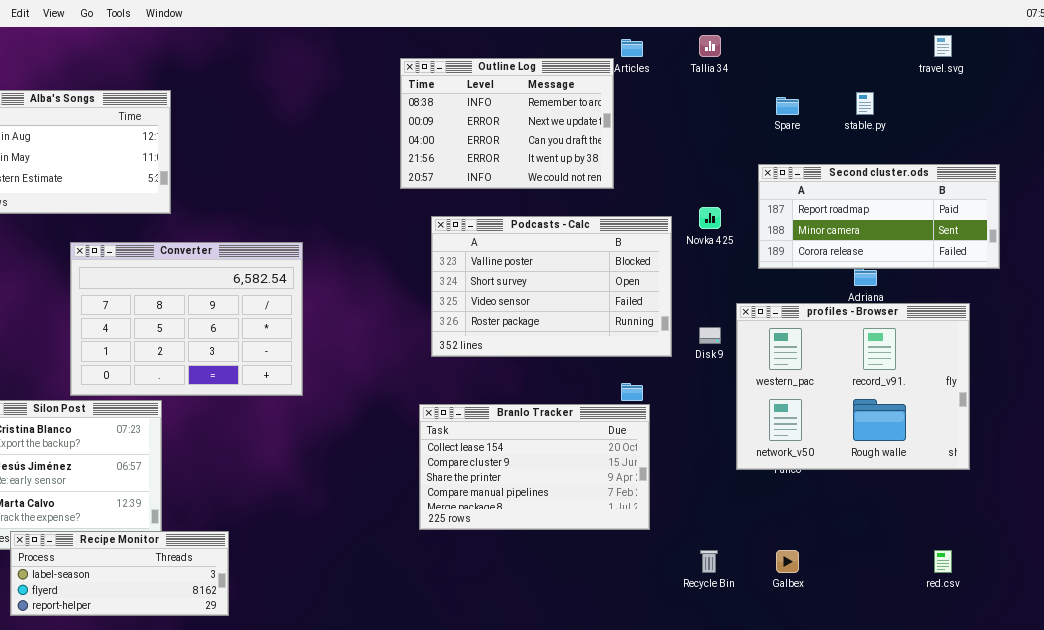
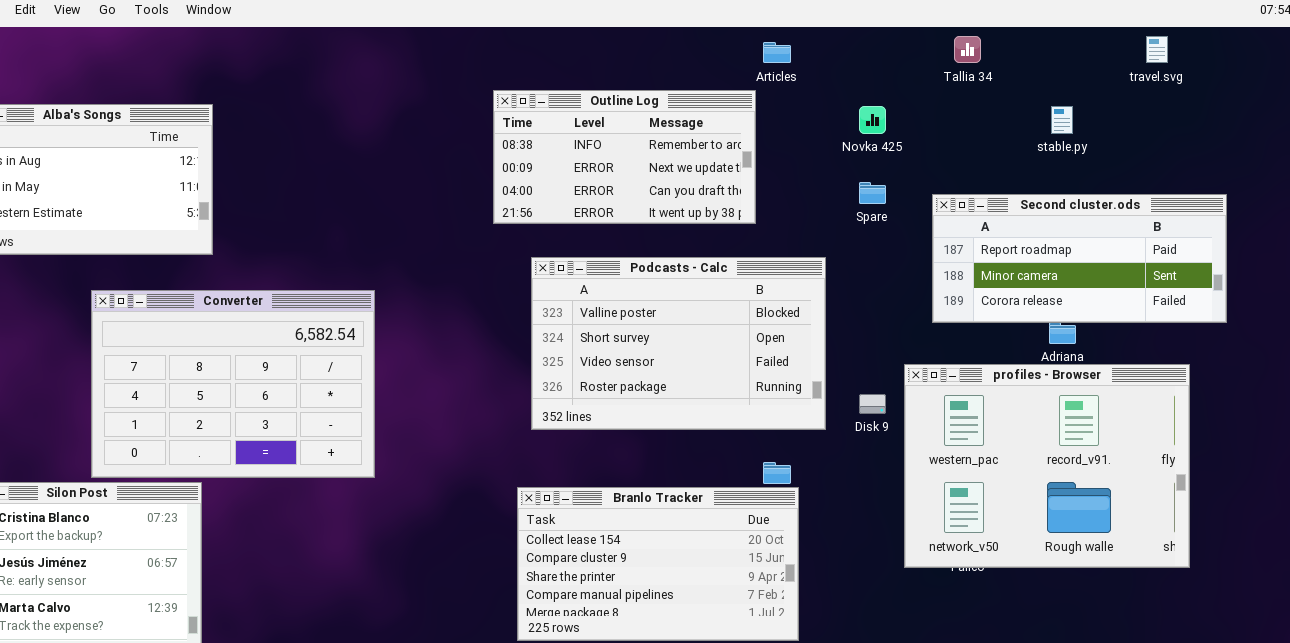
Tallia 34: [699,35,721,57] -> [954,36,981,63], moved
Outline Log: [400,58,614,189] -> [493,90,756,224], resized
Spare: [776,97,799,115] -> [859,182,886,204], moved
Novka 425: [699,207,721,229] -> [859,106,886,134], moved

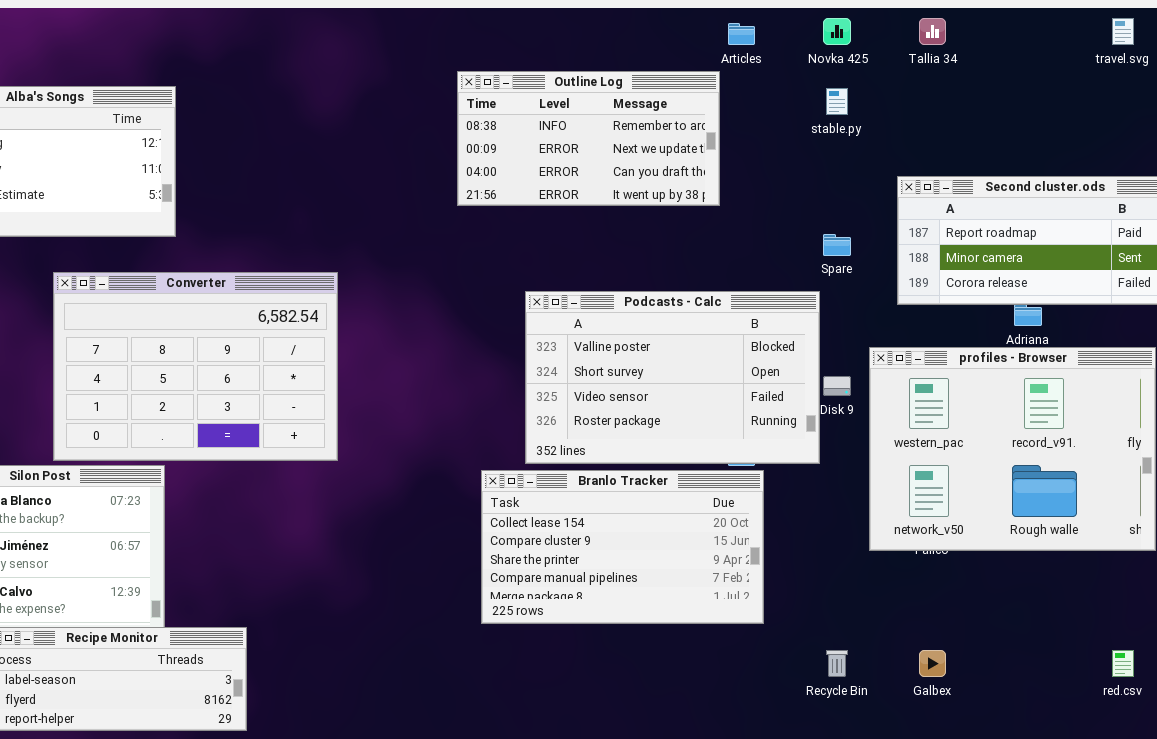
Novka 425: [859,106,886,134] -> [823,18,851,45], moved
stable.py: [1051,106,1073,134] -> [826,88,848,115], moved
Spare: [859,182,886,204] -> [823,234,851,256], moved
Podcasts - Calc: [531,257,826,430] -> [525,291,820,464], moved

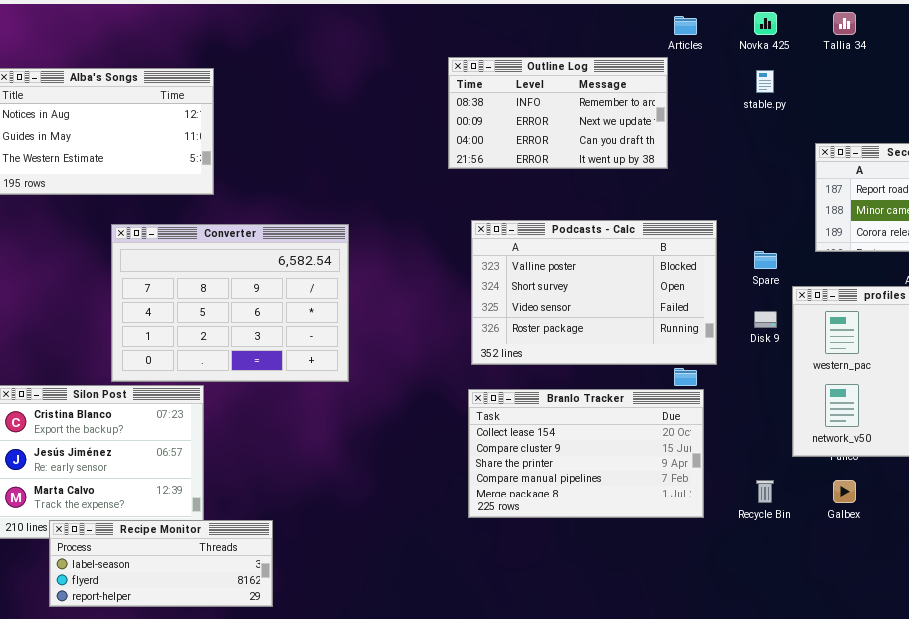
Spare: [823,234,851,256] -> [754,251,777,269], moved
Podcasts - Calc: [525,291,820,464] -> [471,220,717,365], moved
Recycle Bin: [826,650,848,677] -> [756,480,774,503], moved
Galbex: [919,650,946,677] -> [833,480,856,503], moved

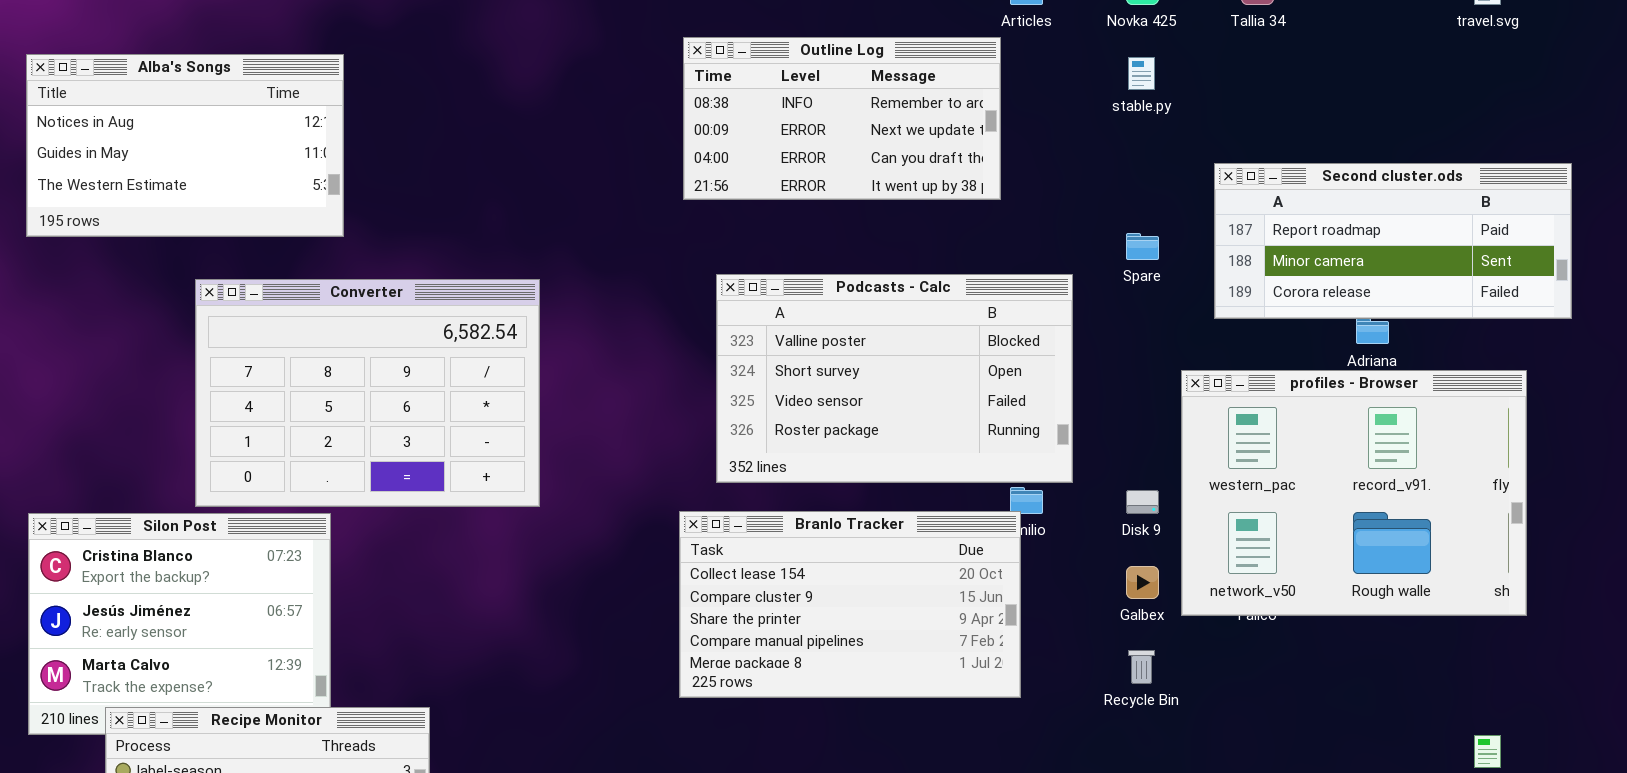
Spare: [754,251,777,269] -> [1126,233,1159,260], moved
Disk 9: [754,311,777,328] -> [1126,490,1159,514], moved
Branlo Tracker: [468,389,704,518] -> [679,511,1021,698], moved
Galbex: [833,480,856,503] -> [1126,566,1159,599], moved

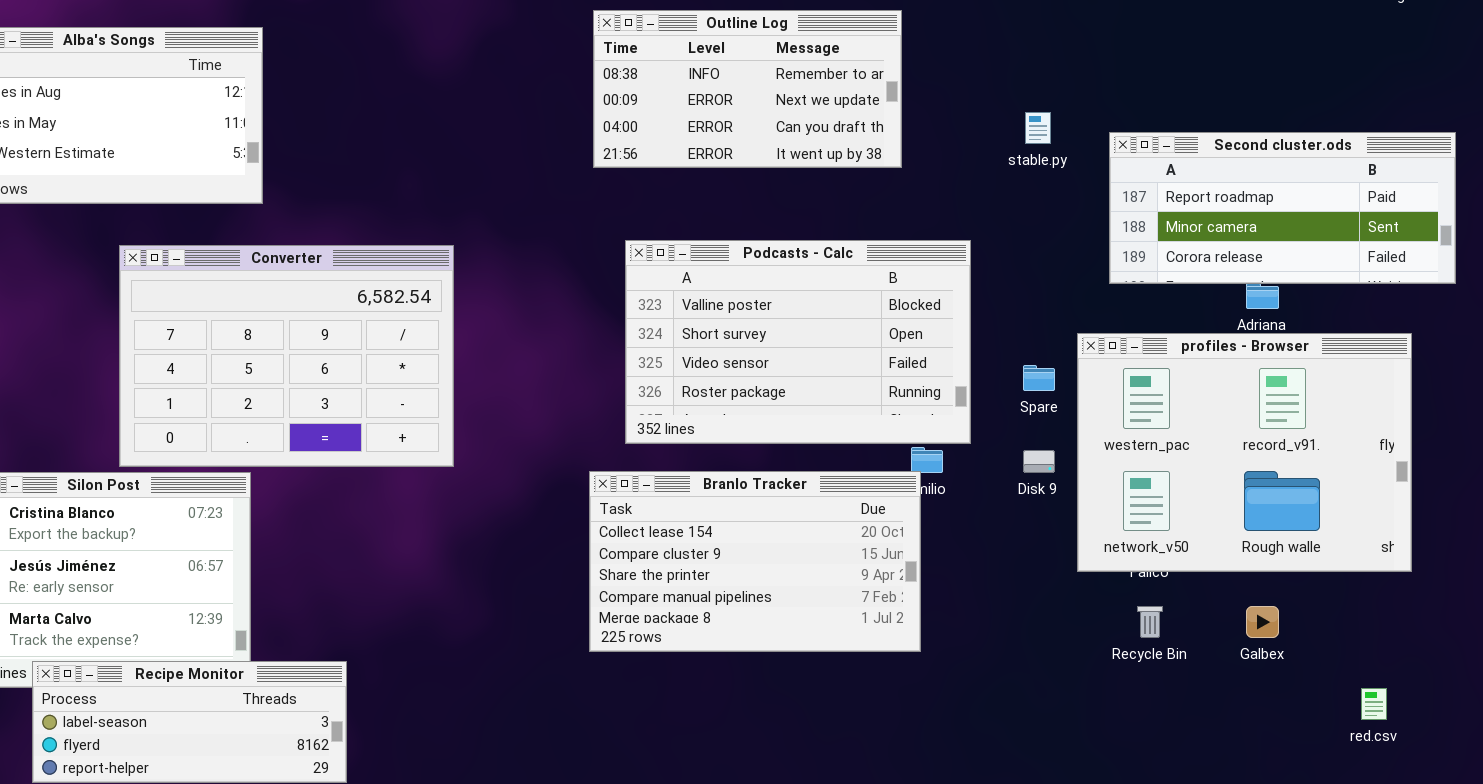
stable.py: [1128,57,1155,90] -> [1025,112,1051,144], moved
Spare: [1126,233,1159,260] -> [1023,365,1055,391], moved
Galbex: [1126,566,1159,599] -> [1246,606,1279,638], moved
Recycle Bin: [1128,650,1155,684] -> [1137,606,1163,638], moved

